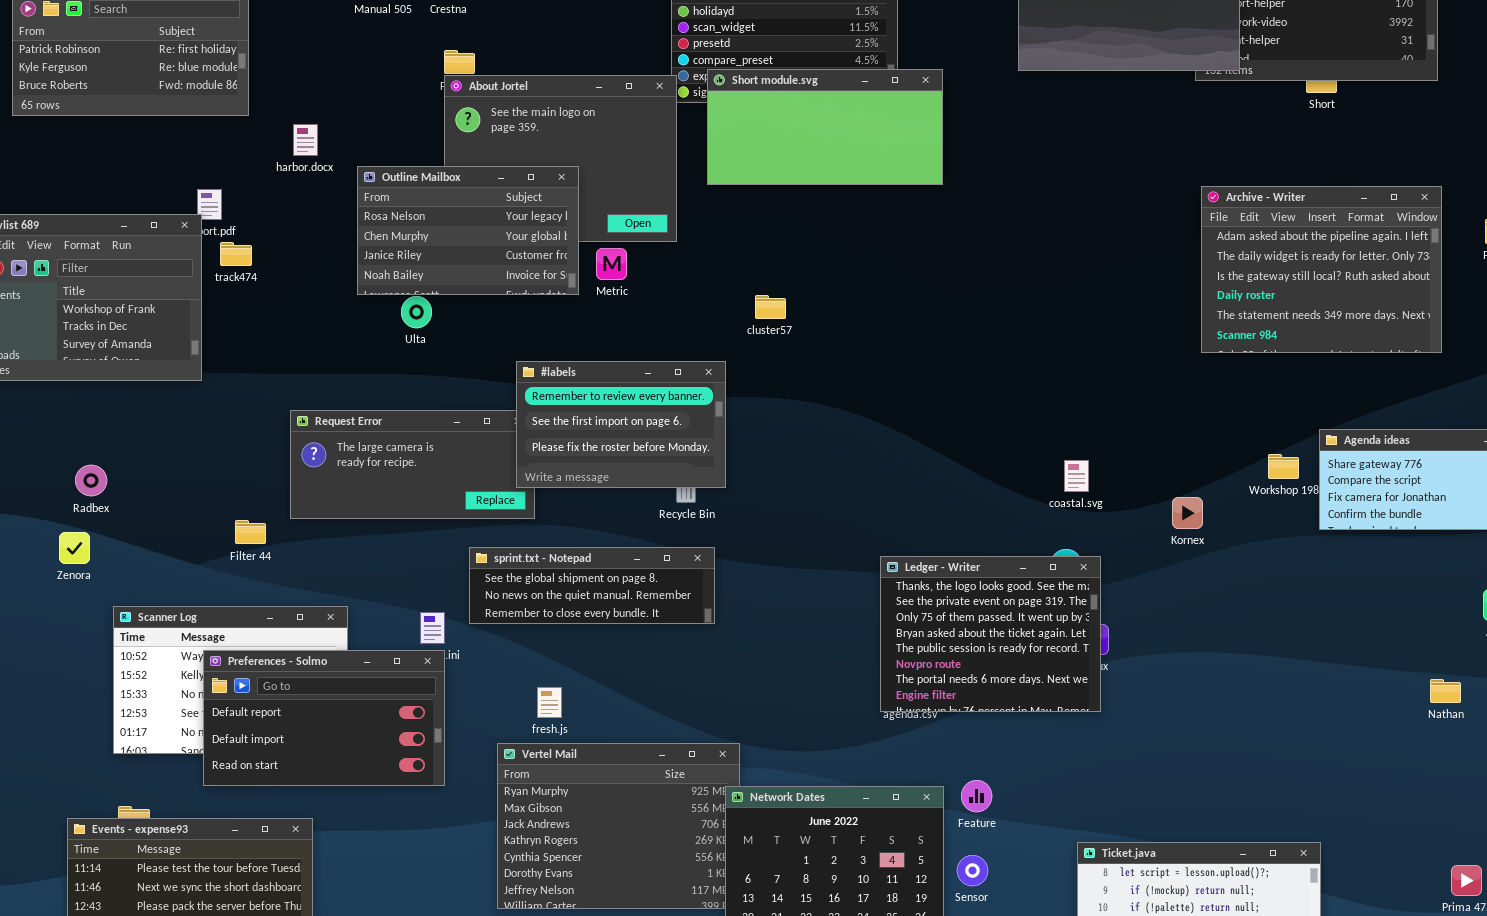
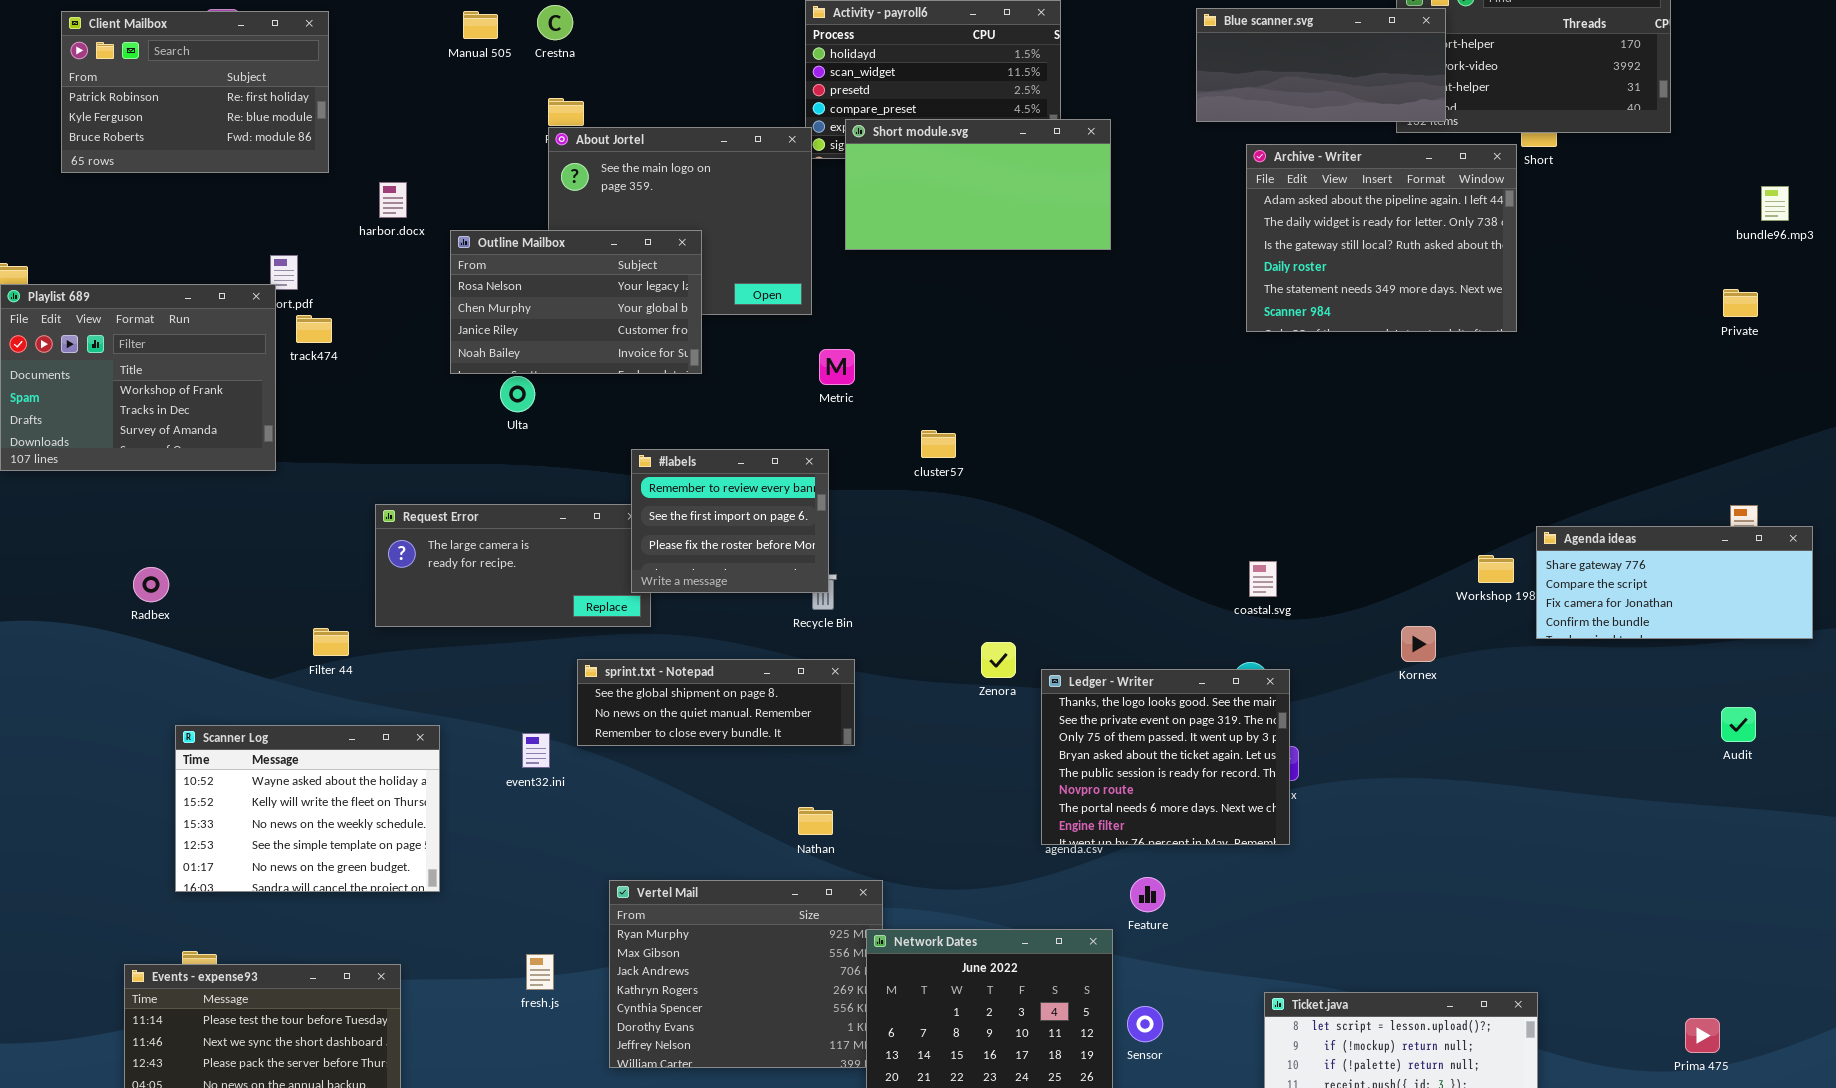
Archive - Writer: [1201,186,1442,353] -> [1246,144,1517,332], moved
Metric: [596,248,627,280] -> [819,349,855,385], moved
cluster57: [755,295,786,319] -> [921,430,956,458], moved
#labels: [516,361,726,488] -> [631,449,829,593], resized
Kornex: [1172,497,1203,529] -> [1401,626,1436,662], moved
Zenora: [59,532,90,564] -> [981,642,1016,678], moved
Preferences - Solmo: [203,650,445,786] -> none, closed
Nathan: [1430,679,1461,703] -> [798,807,833,835], moved
fresh.js: [537,687,562,718] -> [526,954,554,990], moved
Feature: [961,780,992,812] -> [1130,877,1165,912], moved

